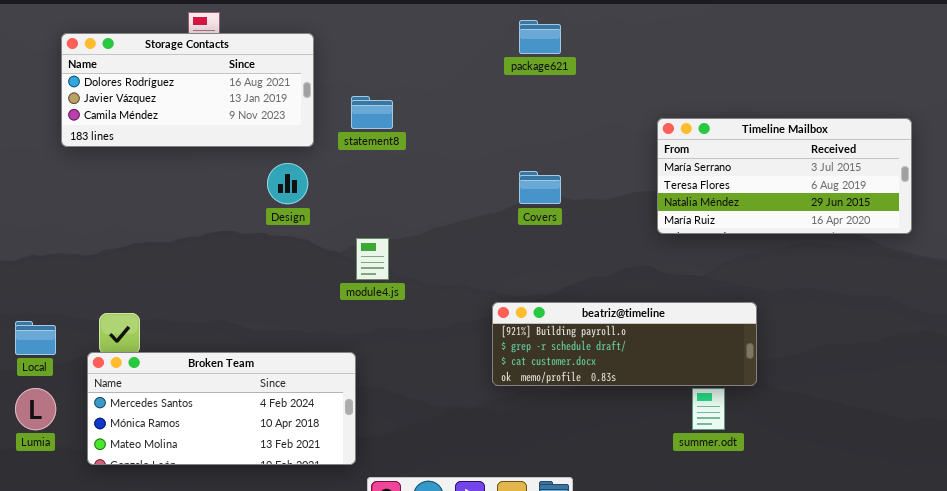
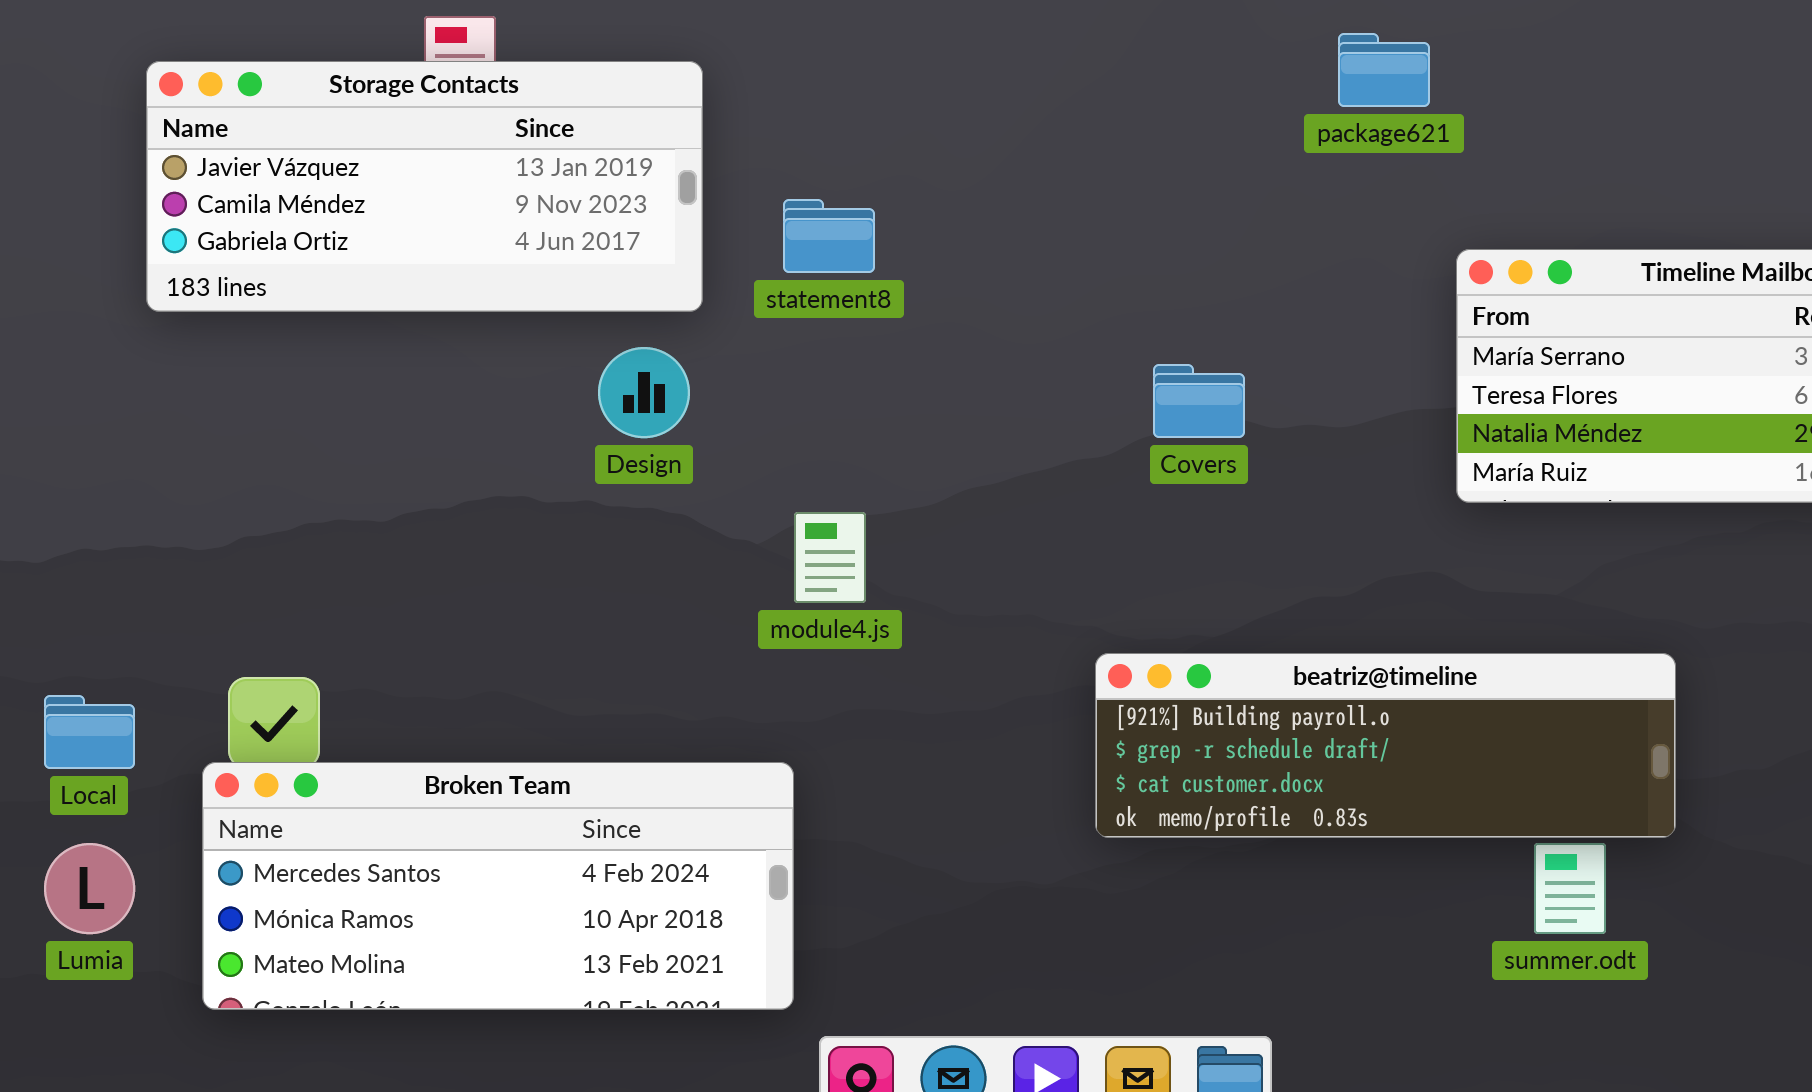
package621: [519,20,561,54] -> [1338,33,1430,107], moved
Storage Contacts: [61,33,314,147] -> [146,61,703,312], scrolled down 1 row

